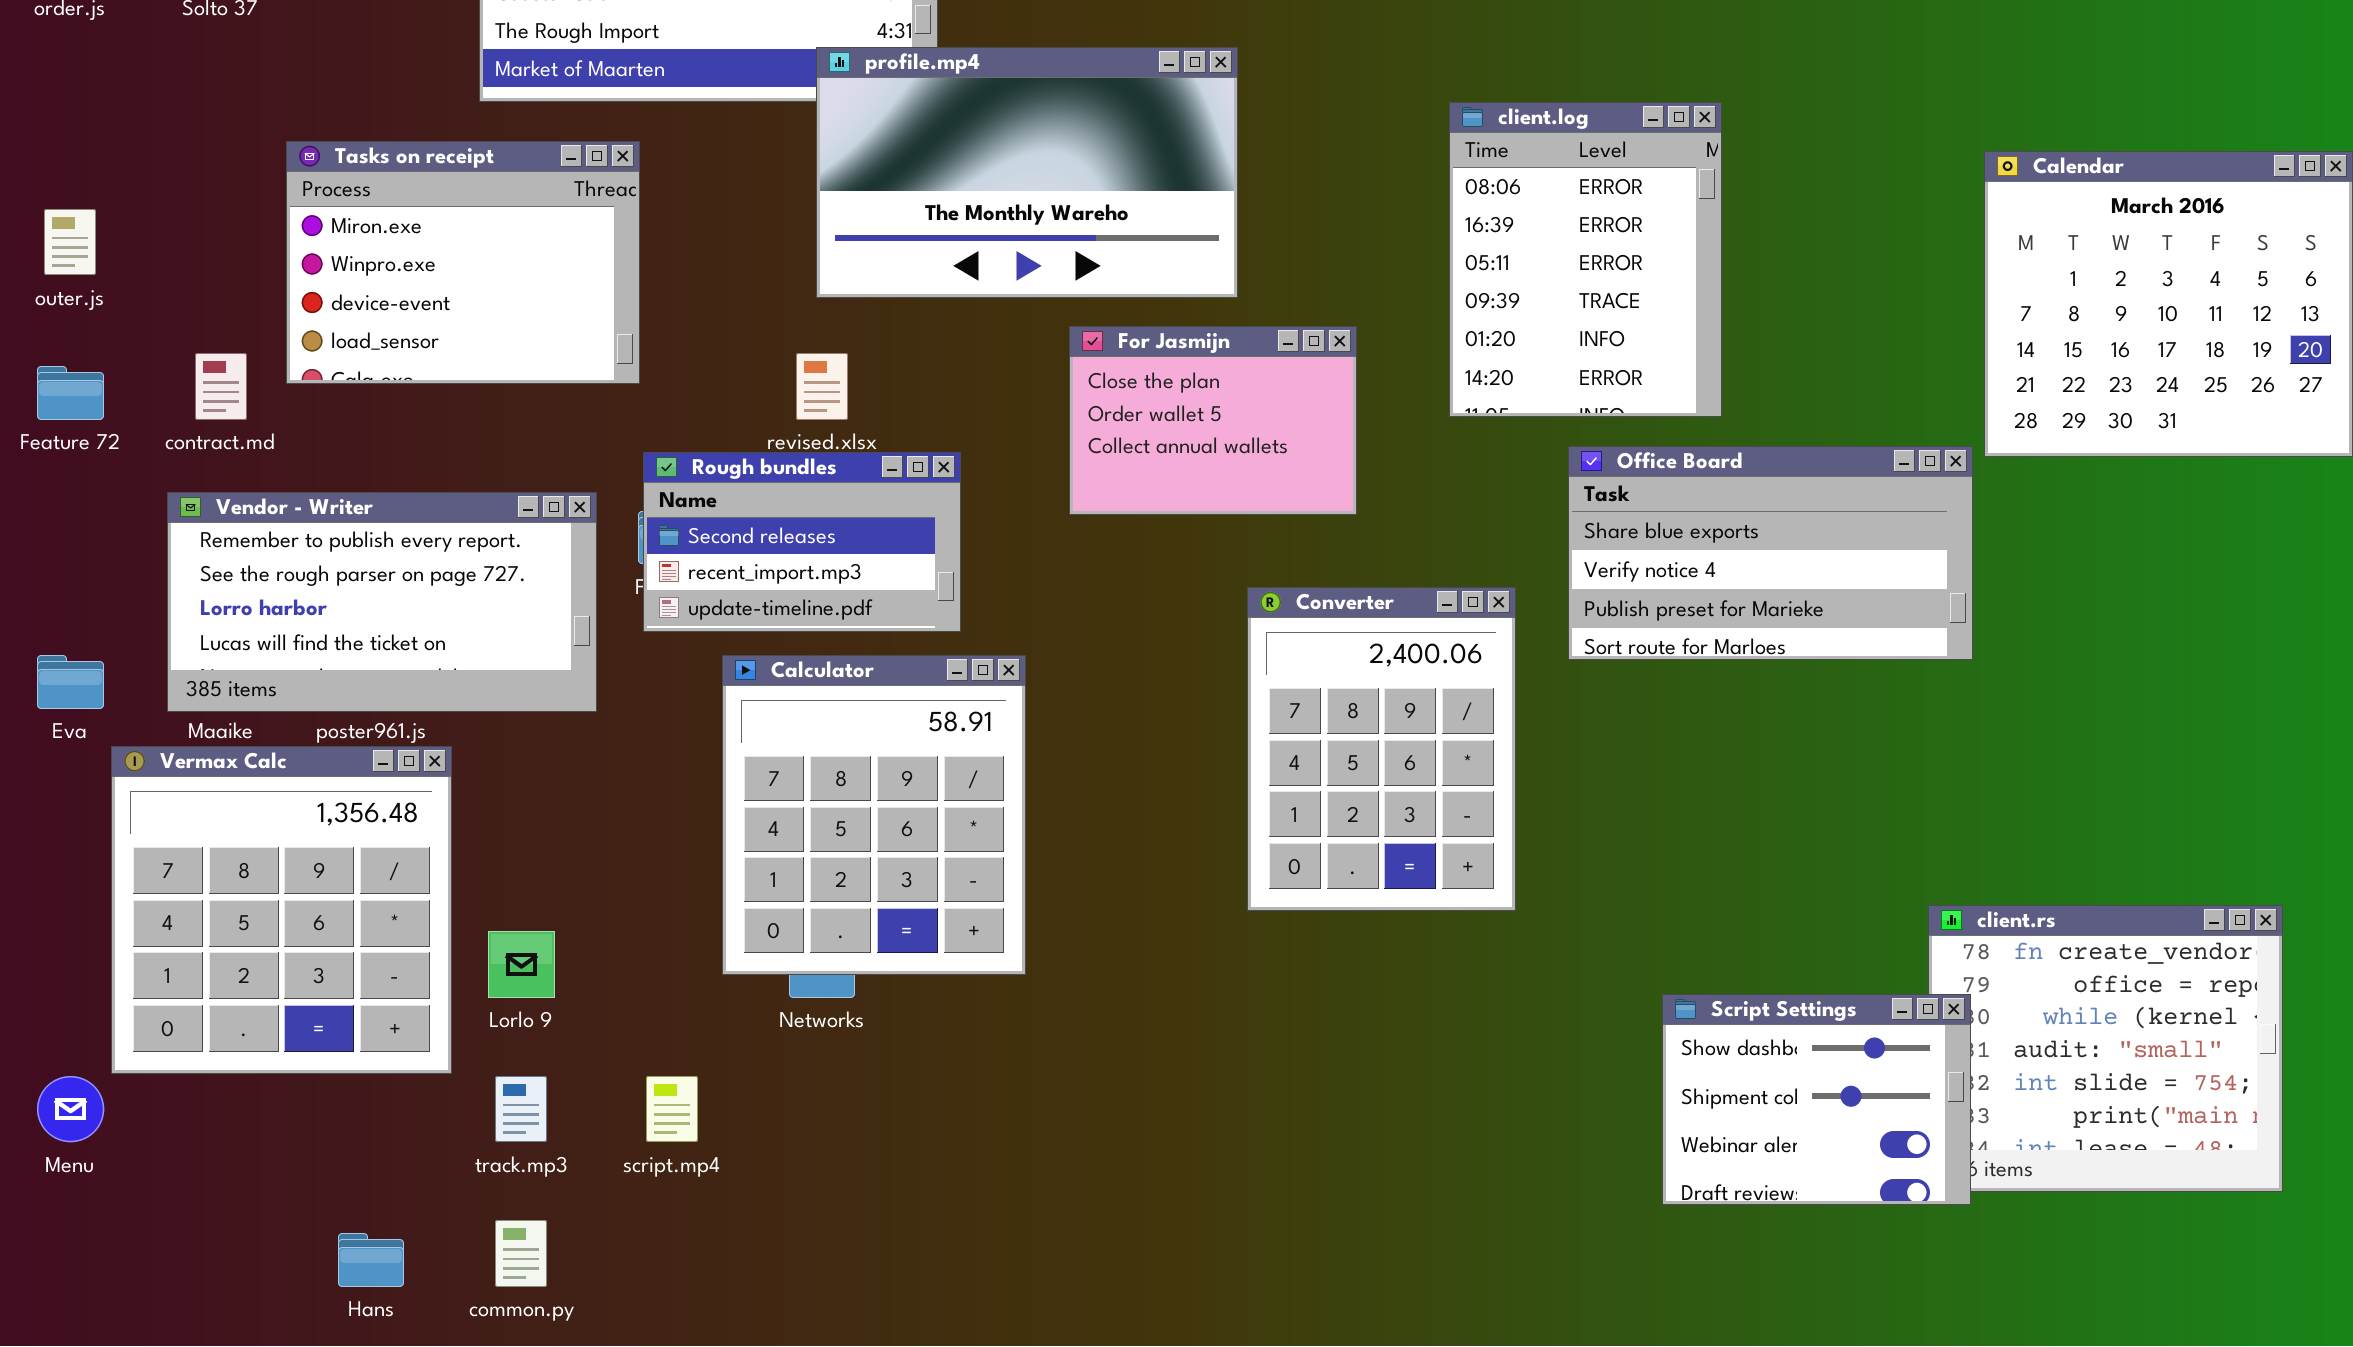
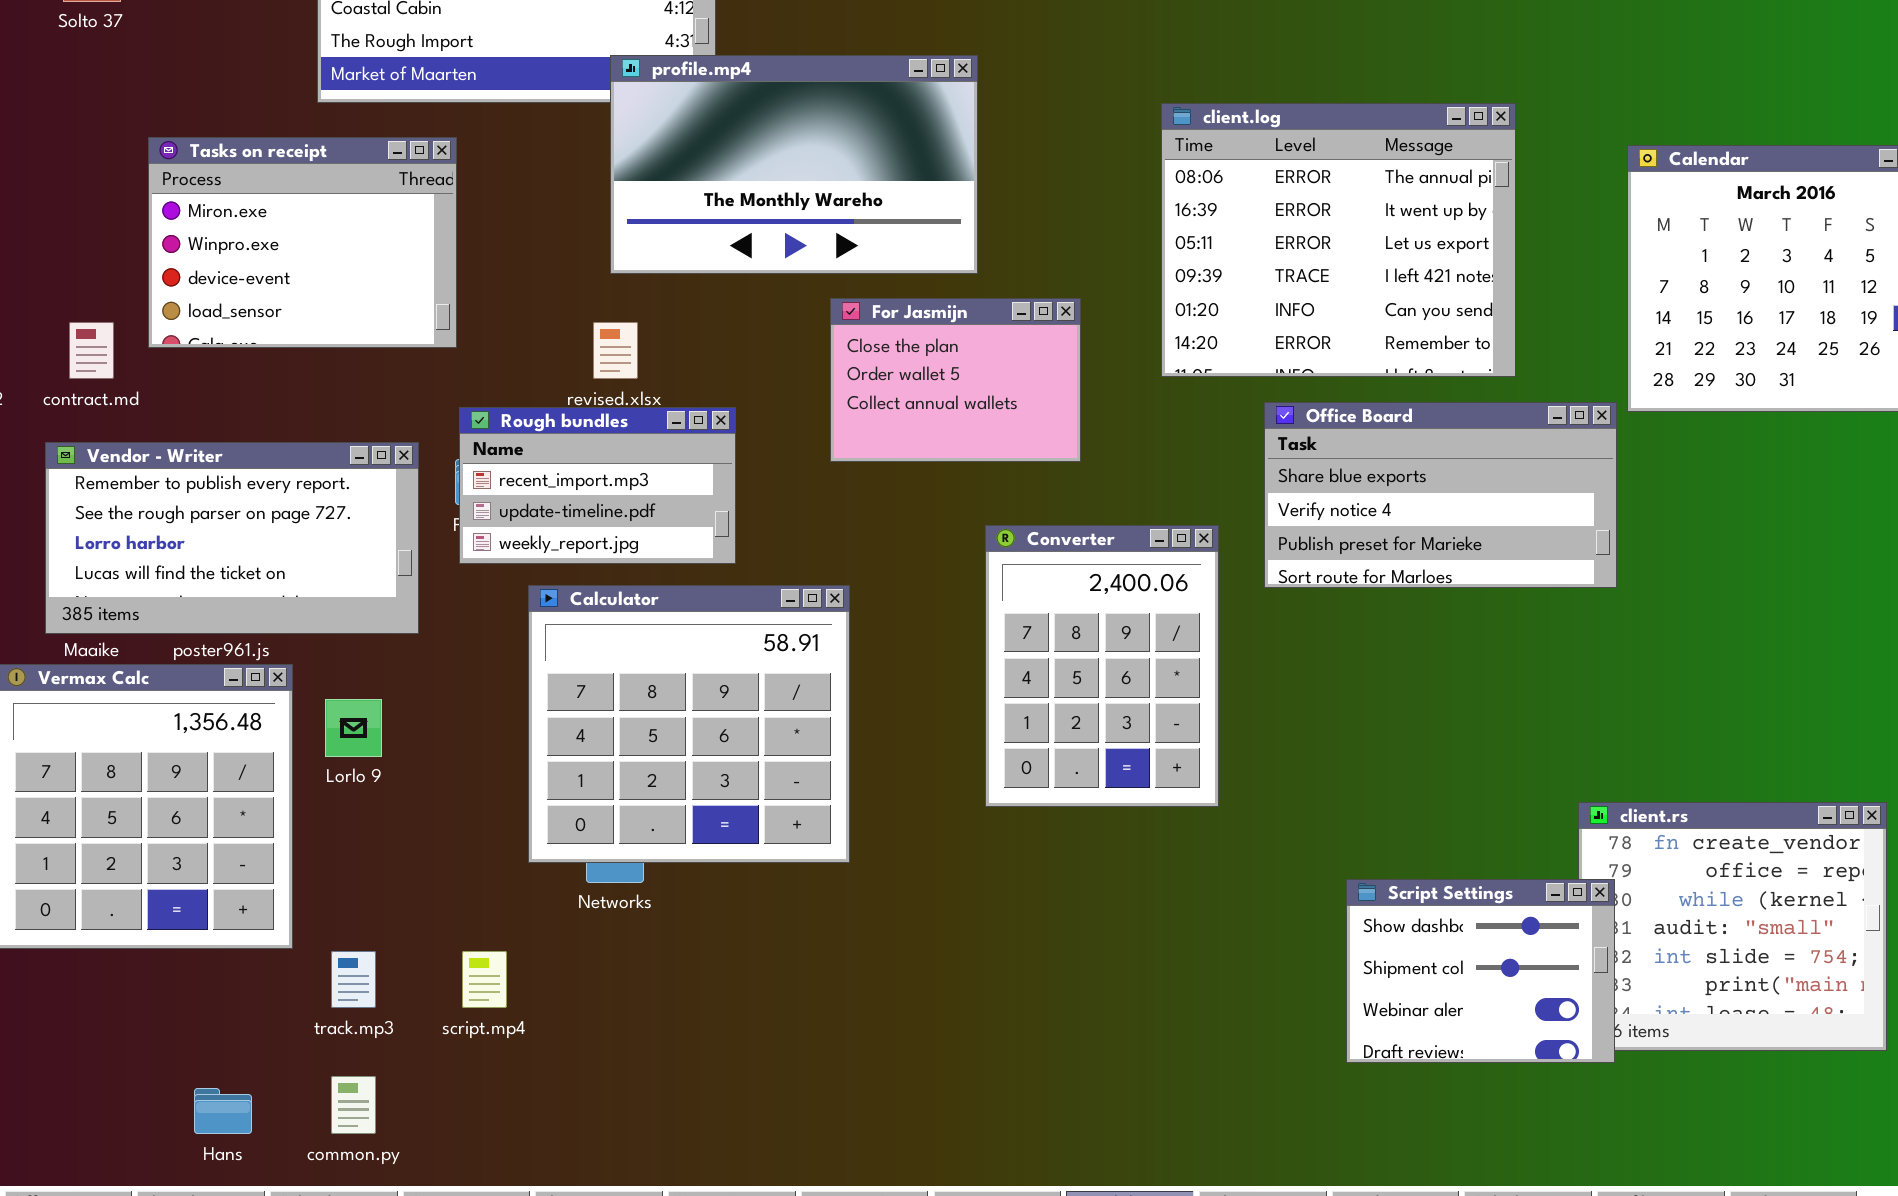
client.log: [1449,102,1722,417] -> [1161,103,1516,377], resized
Rough bundles: [643,452,961,632] -> [459,407,736,564], scrolled down 1 row
Calculator: [722,655,1026,975] -> [528,585,850,863], resized
Lorlo 9: [488,931,555,998] -> [325,699,382,757], moved

